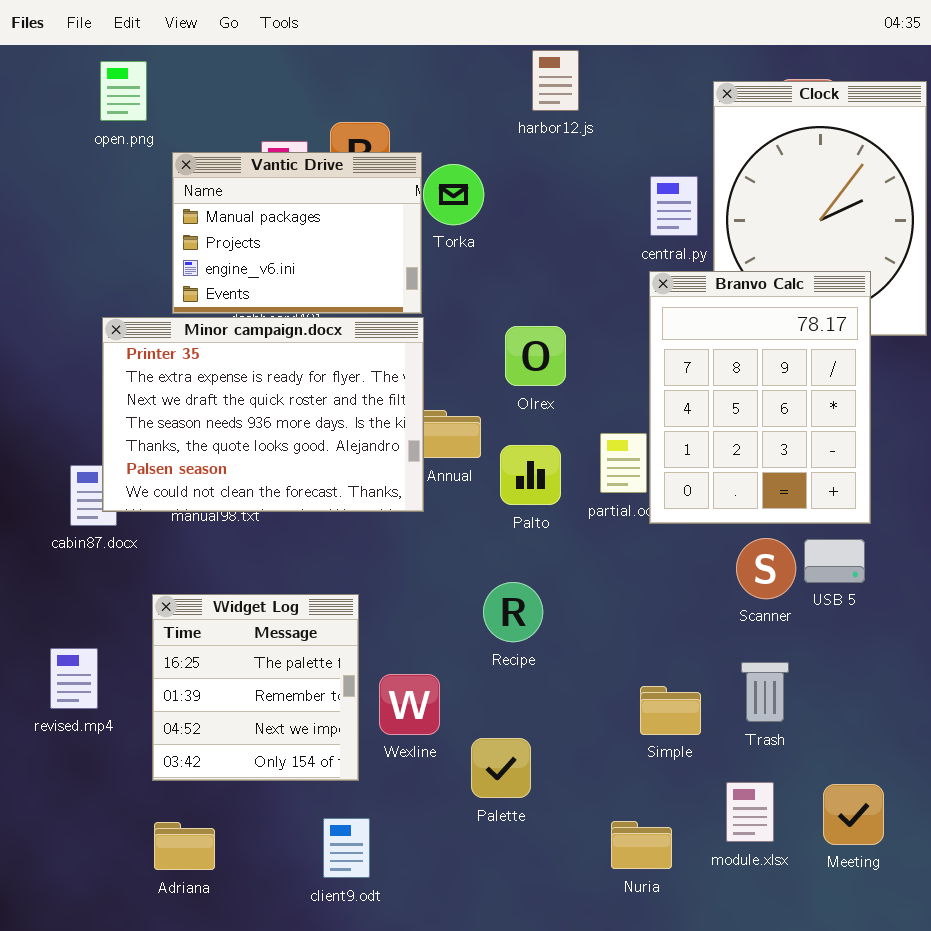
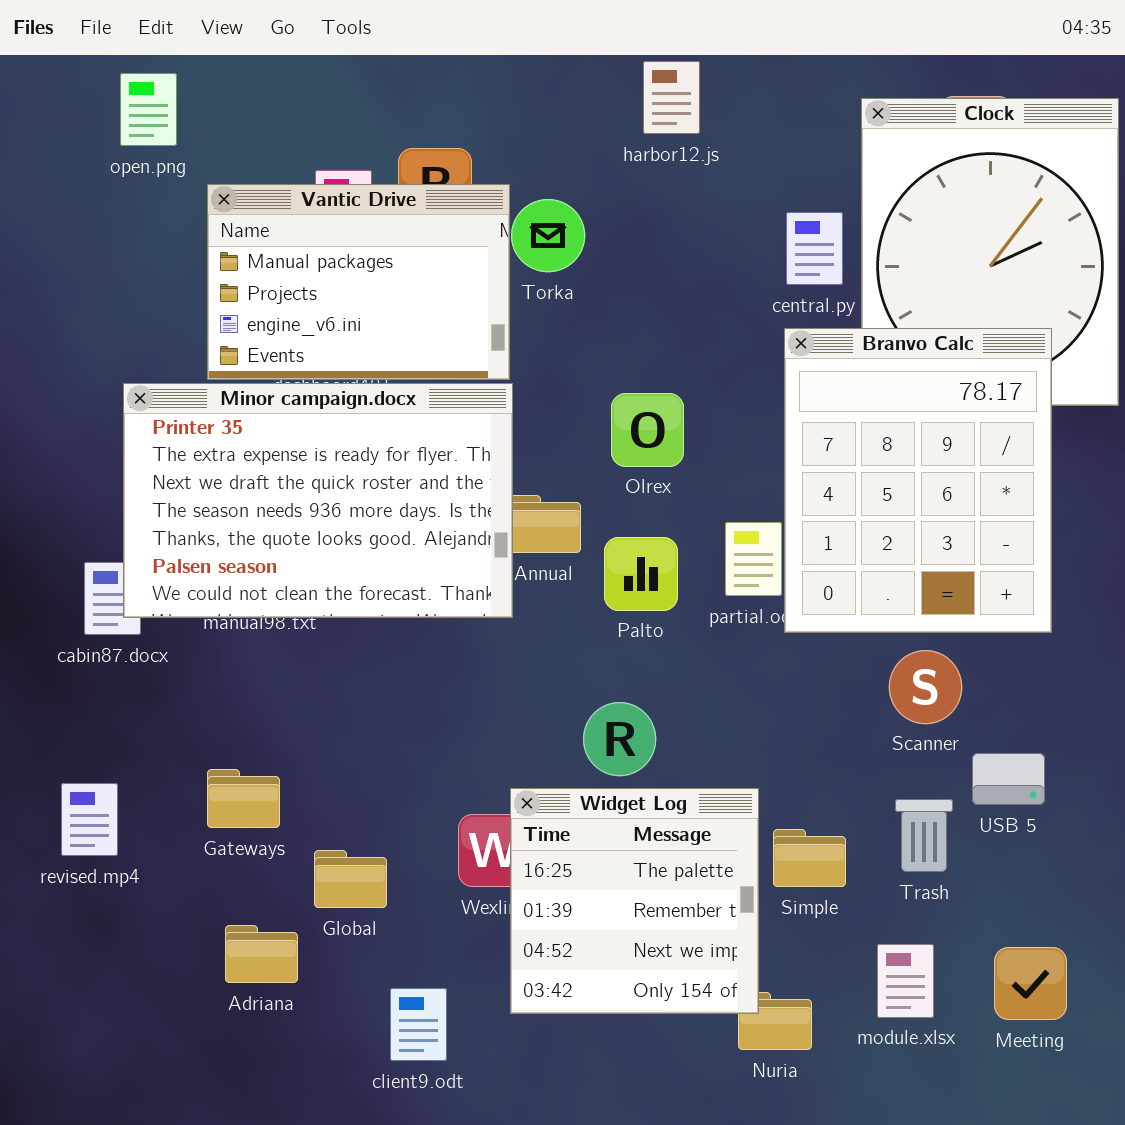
USB 5: [804,539,865,583] -> [972,753,1045,805], moved
Widget Log: [152,594,359,781] -> [510,788,759,1014], moved
Adriana: [154,822,215,870] -> [225,925,298,983], moved

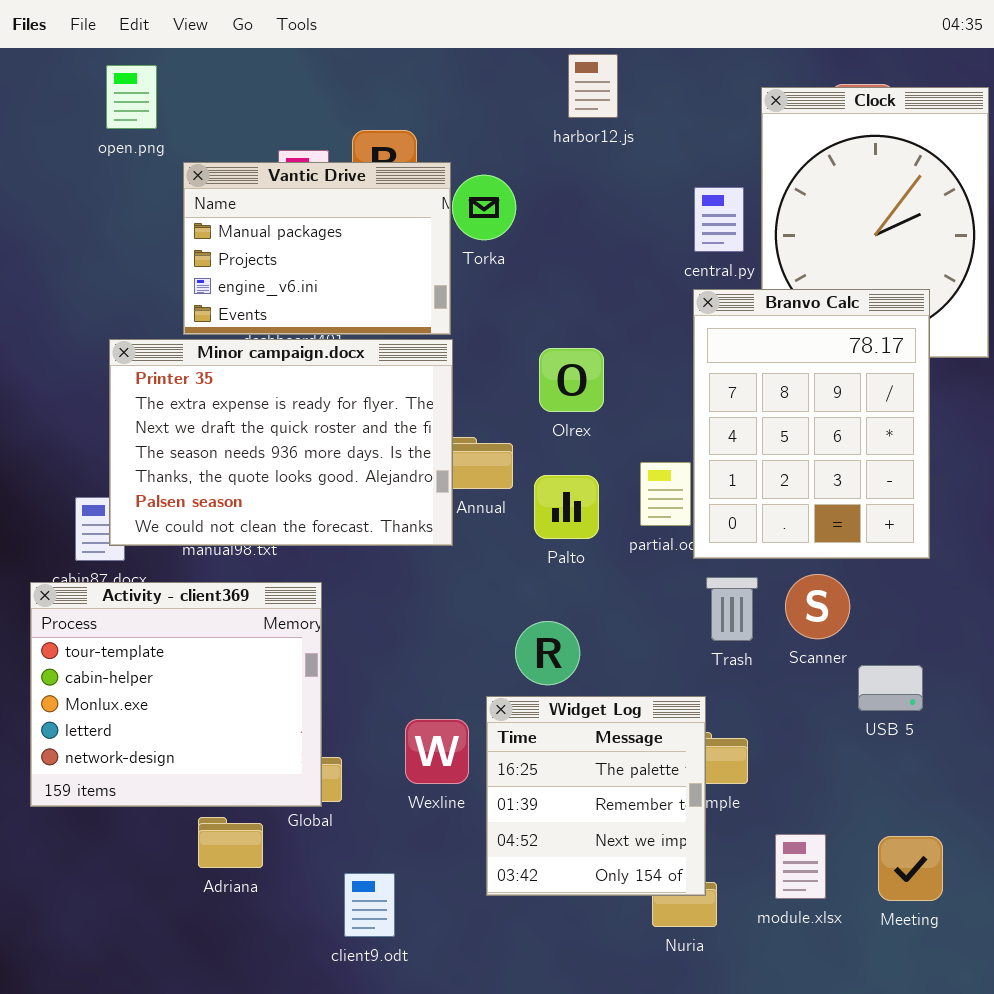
Activity - client369: none -> [30,582,322,807], opened
Widget Log: [510,788,759,1014] -> [486,696,706,896], moved
Trash: [895,799,953,872] -> [706,577,758,641], moved

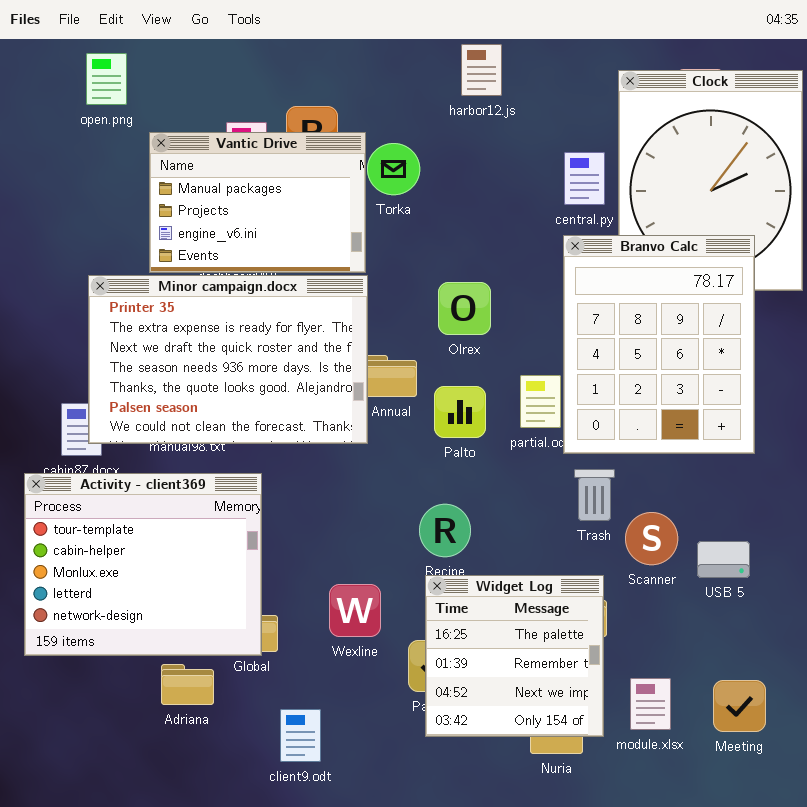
Scanner: [785,574,850,639] -> [625,512,678,565], moved
Widget Log: [486,696,706,896] -> [425,575,604,737], moved

